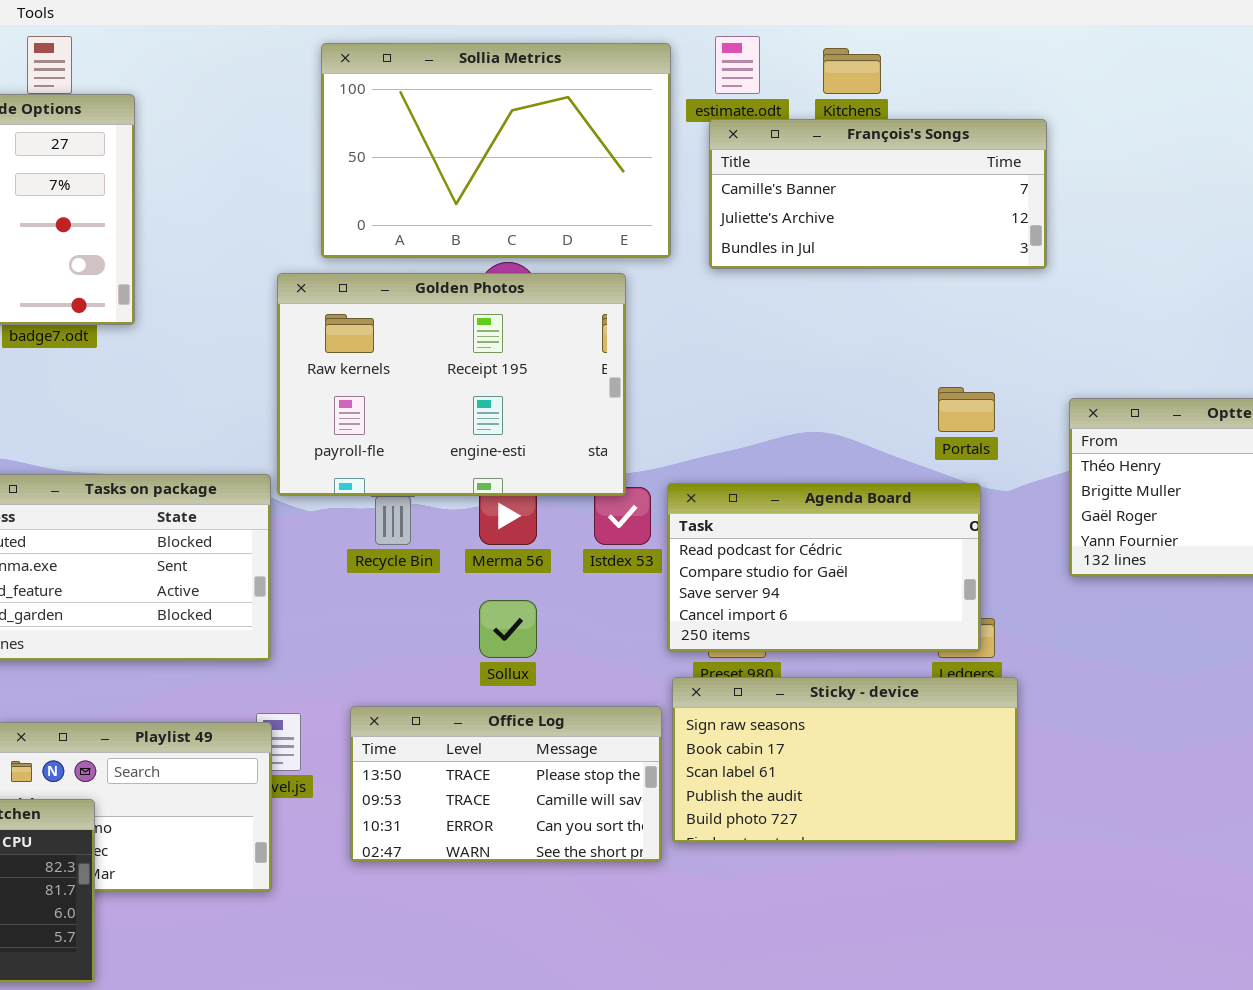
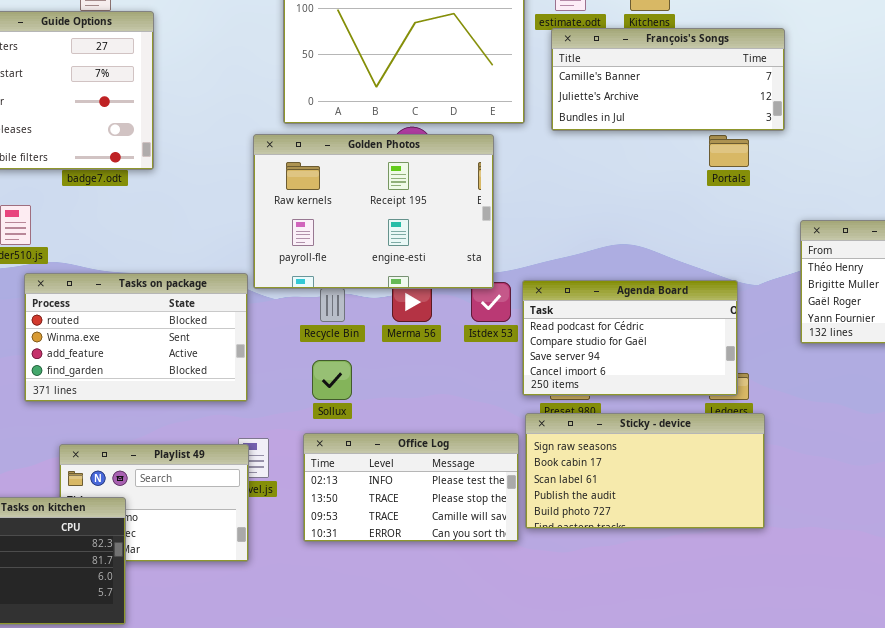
Portals: [938,387,995,432] -> [709,135,749,167], moved
Sollux: [479,600,537,658] -> [312,360,352,400], moved
Office Log: [350,706,662,862] -> [303,433,519,542], scrolled up 1 row

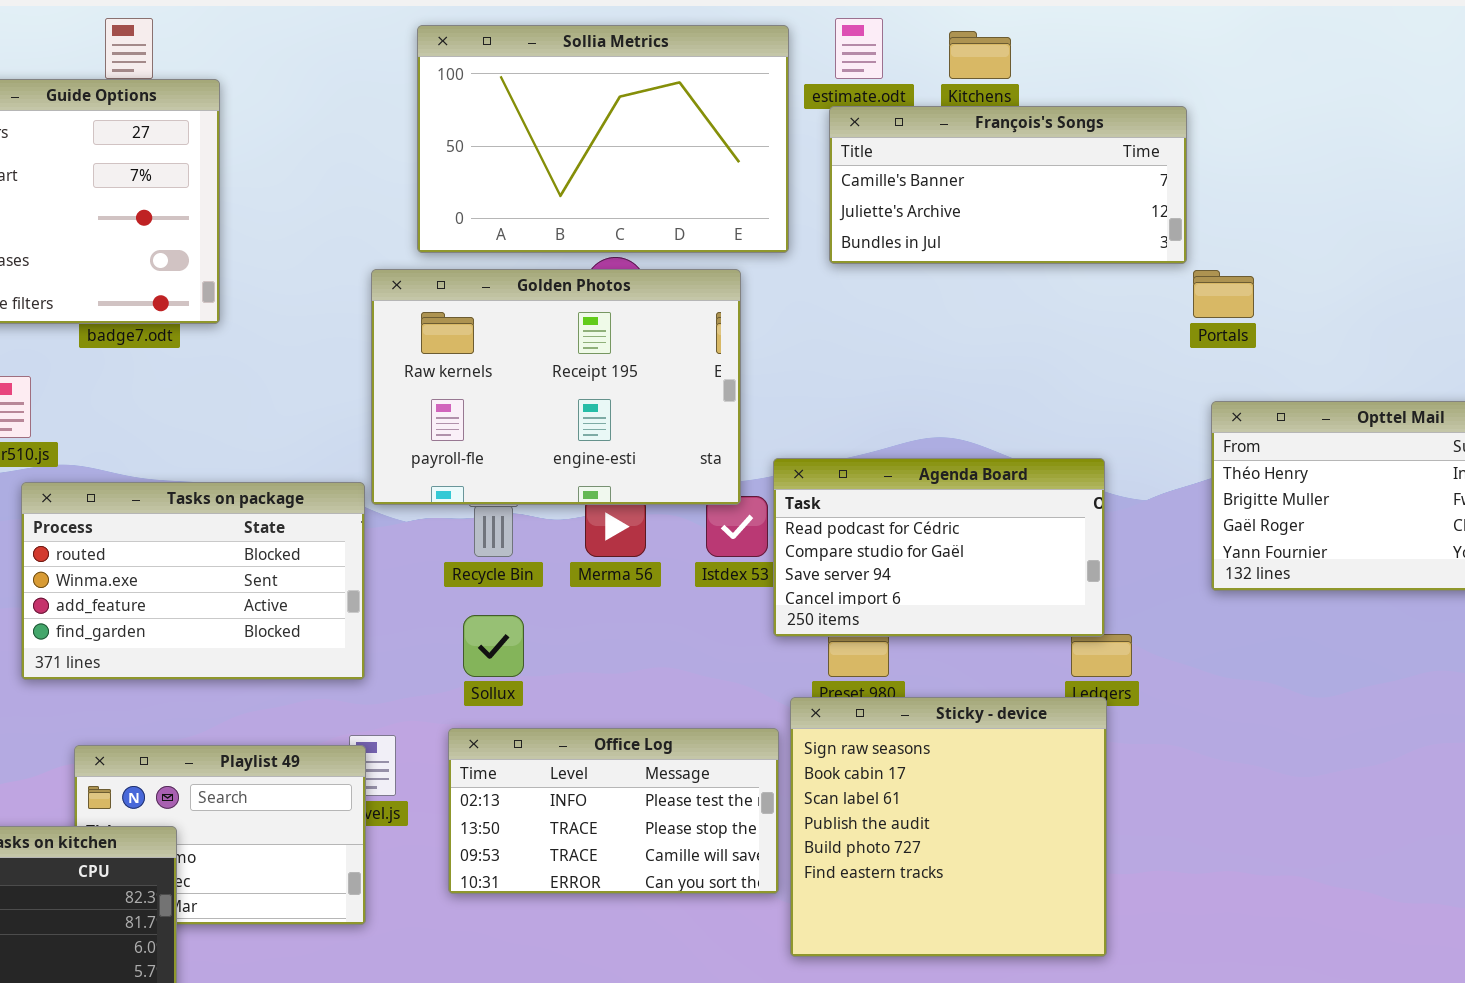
Portals: [709,135,749,167] -> [1193,270,1254,318], moved
Agenda Board: [522,280,738,396] -> [773,458,1105,637], moved
Sticky - device: [525,413,765,529] -> [790,697,1107,957], resized

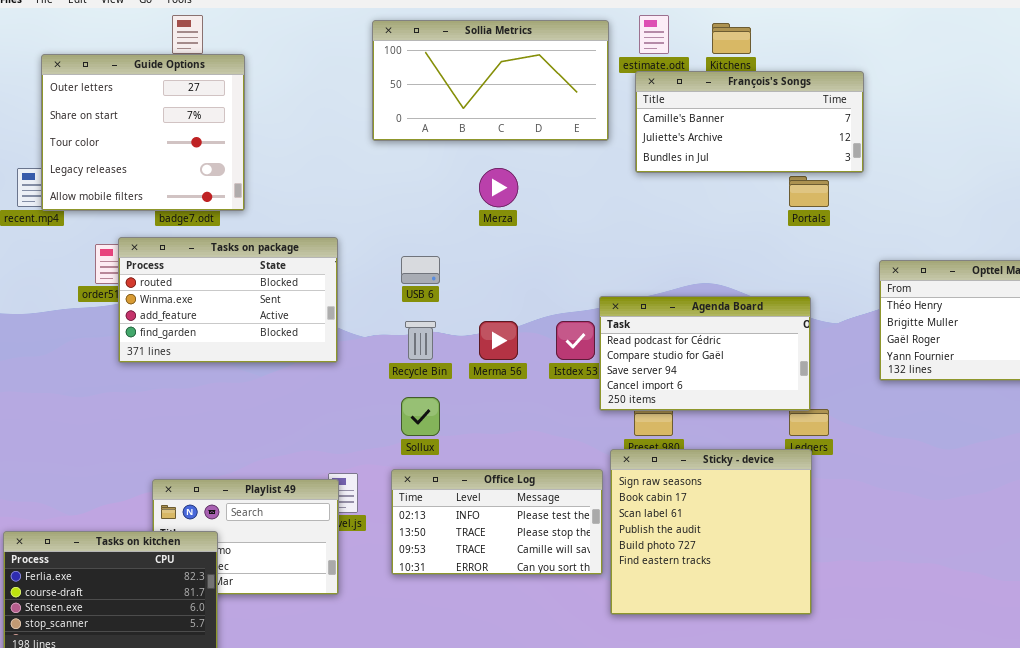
Sollia Metrics: [417,25,789,253] -> [372,20,609,141], resized
Golden Photos: [371,269,741,505] -> none, closed
Portals: [1193,270,1254,318] -> [789,176,829,207], moved
Tasks on package: [21,482,365,680] -> [118,237,338,363], moved

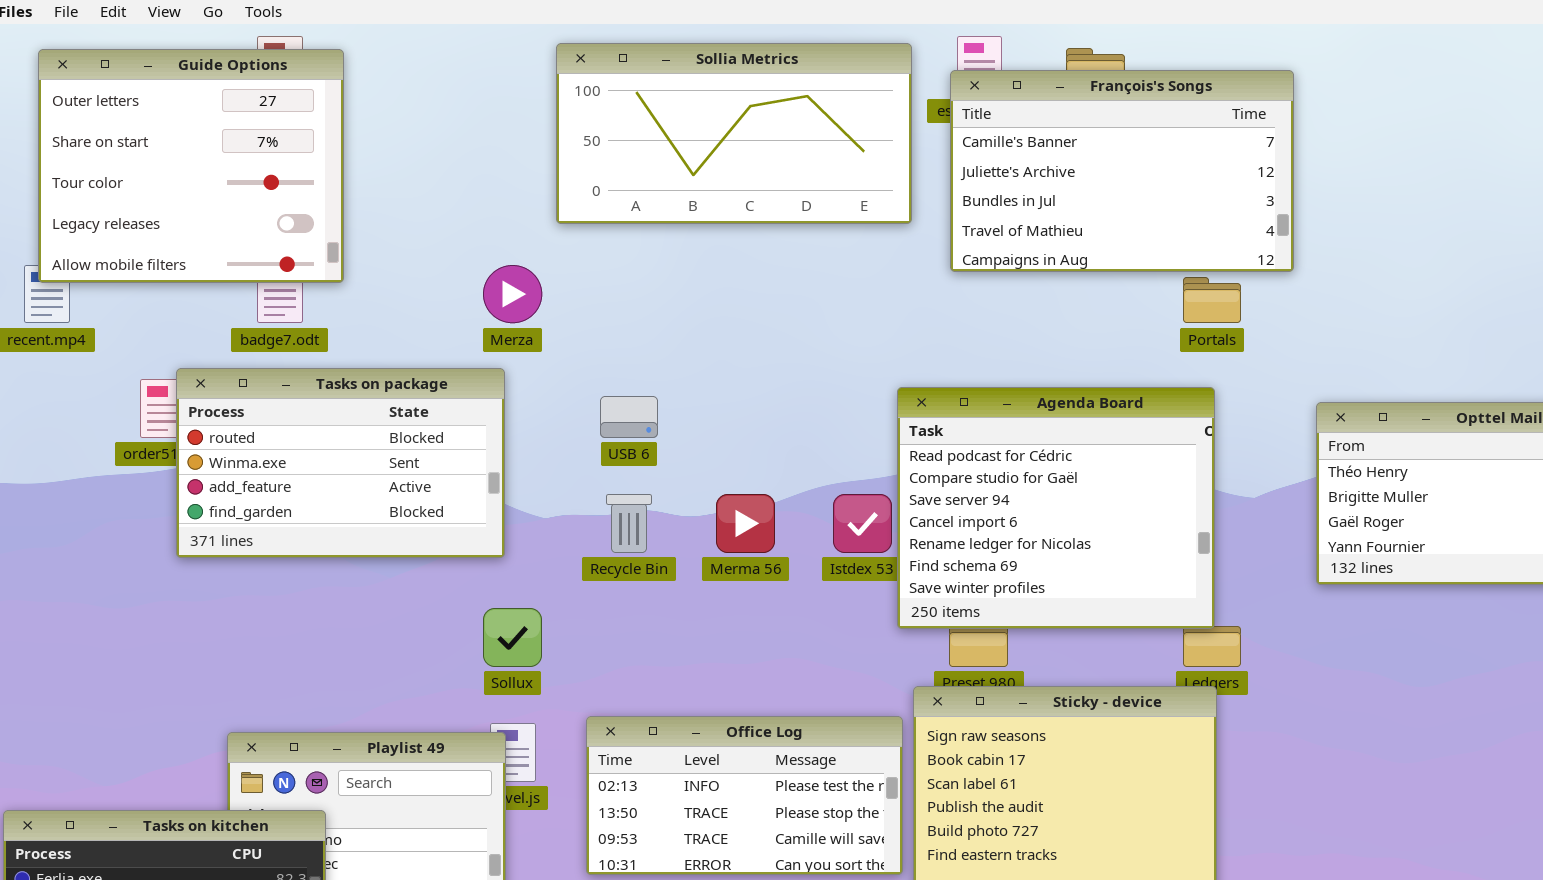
Guide Options: [41,54,245,211] -> [38,49,344,283], moved
François's Songs: [635,71,864,173] -> [950,70,1294,272], resized
Merza: [479,168,518,207] -> [483,265,542,323], moved
Agenda Board: [599,296,811,411] -> [897,387,1215,629], resized
Sollux: [401,397,440,436] -> [483,608,542,667], moved

